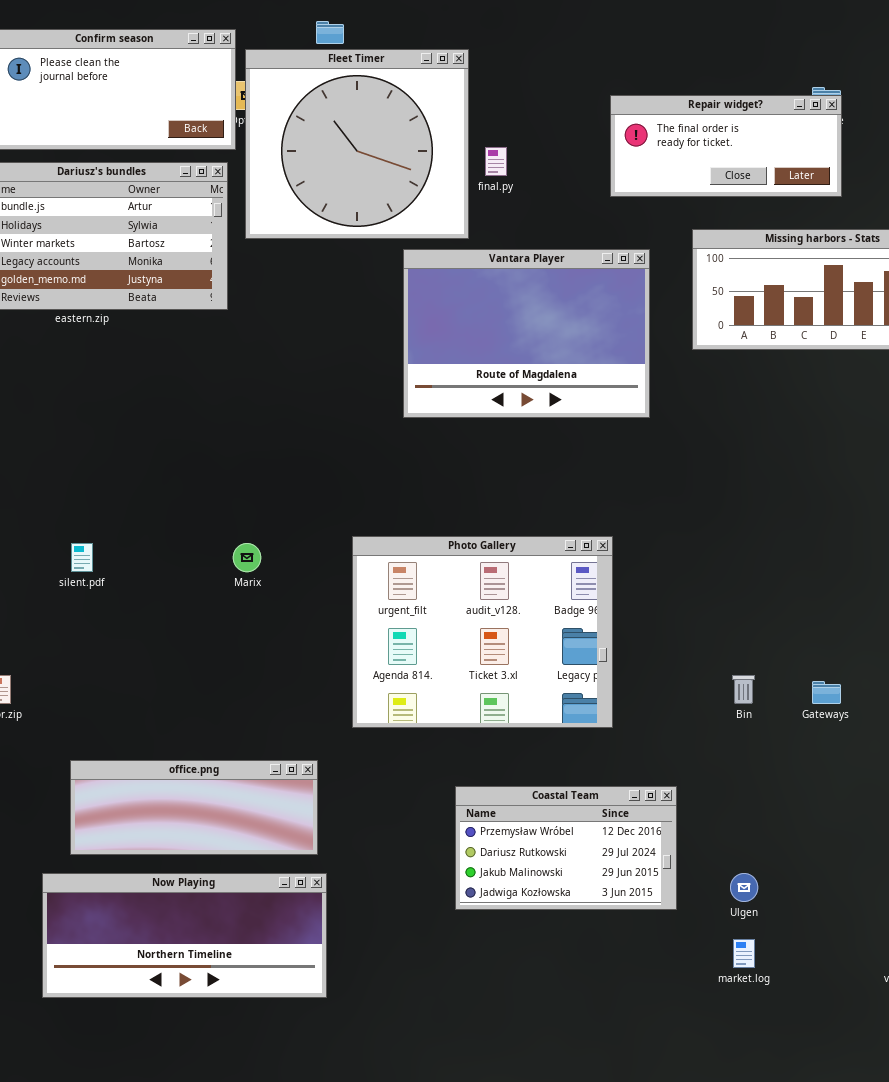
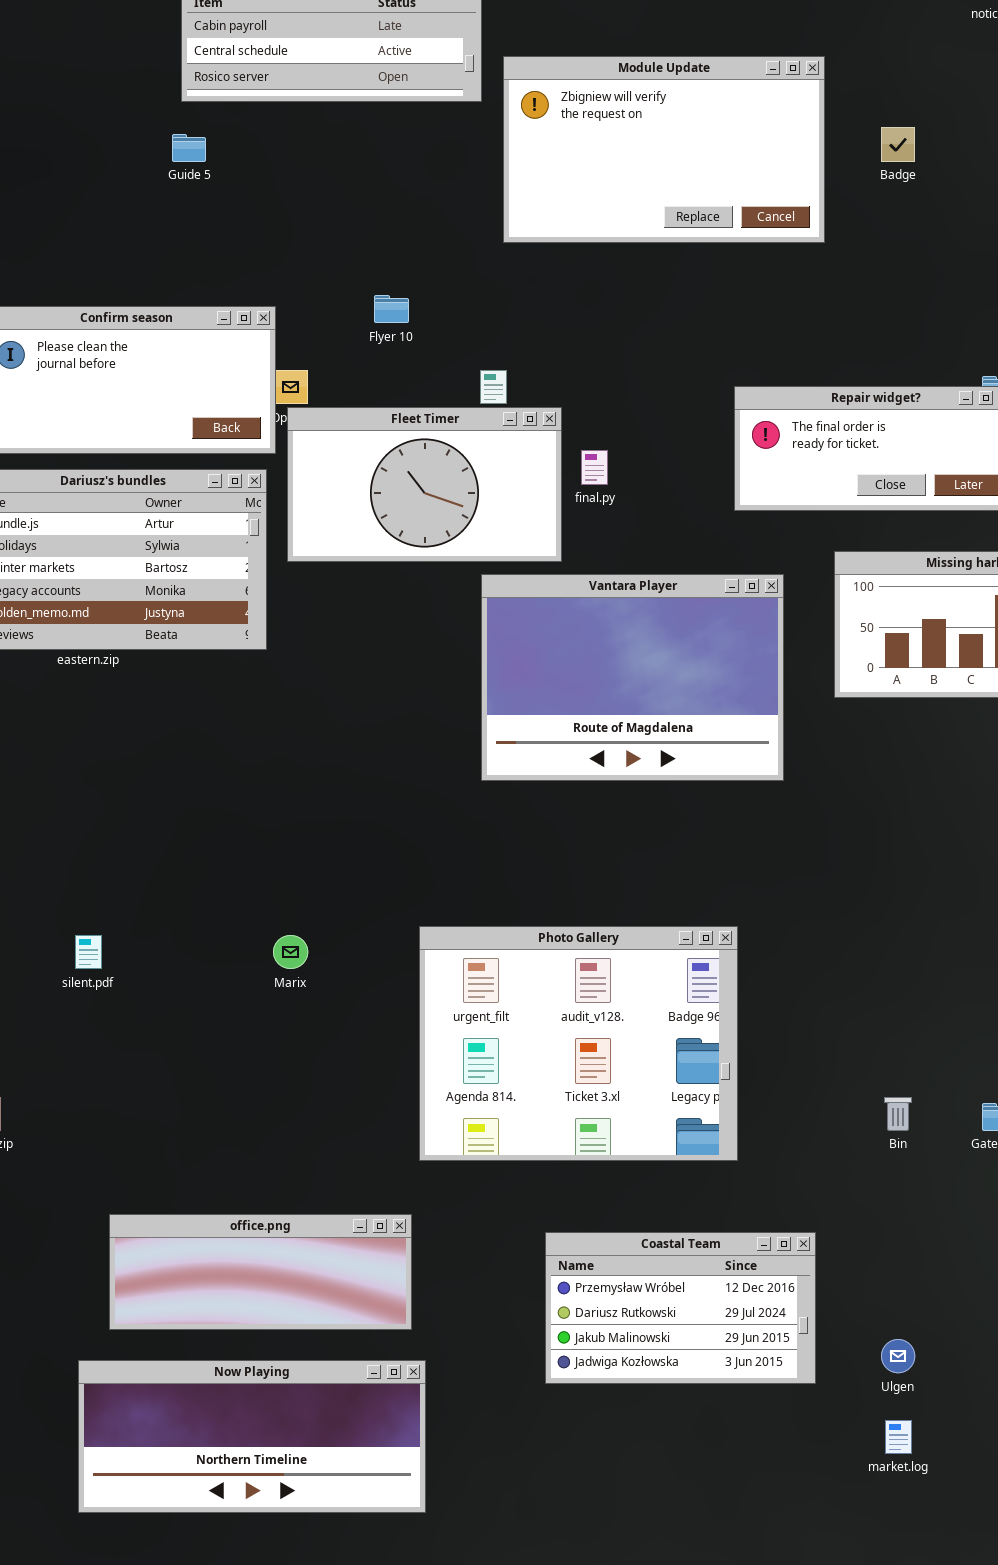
Fleet Timer: [245,49,469,239] -> [287,407,562,562], resized
office.png: [70,760,318,855] -> [109,1214,412,1330], moved
Now Playing: [42,873,327,998] -> [78,1360,426,1513], moved

